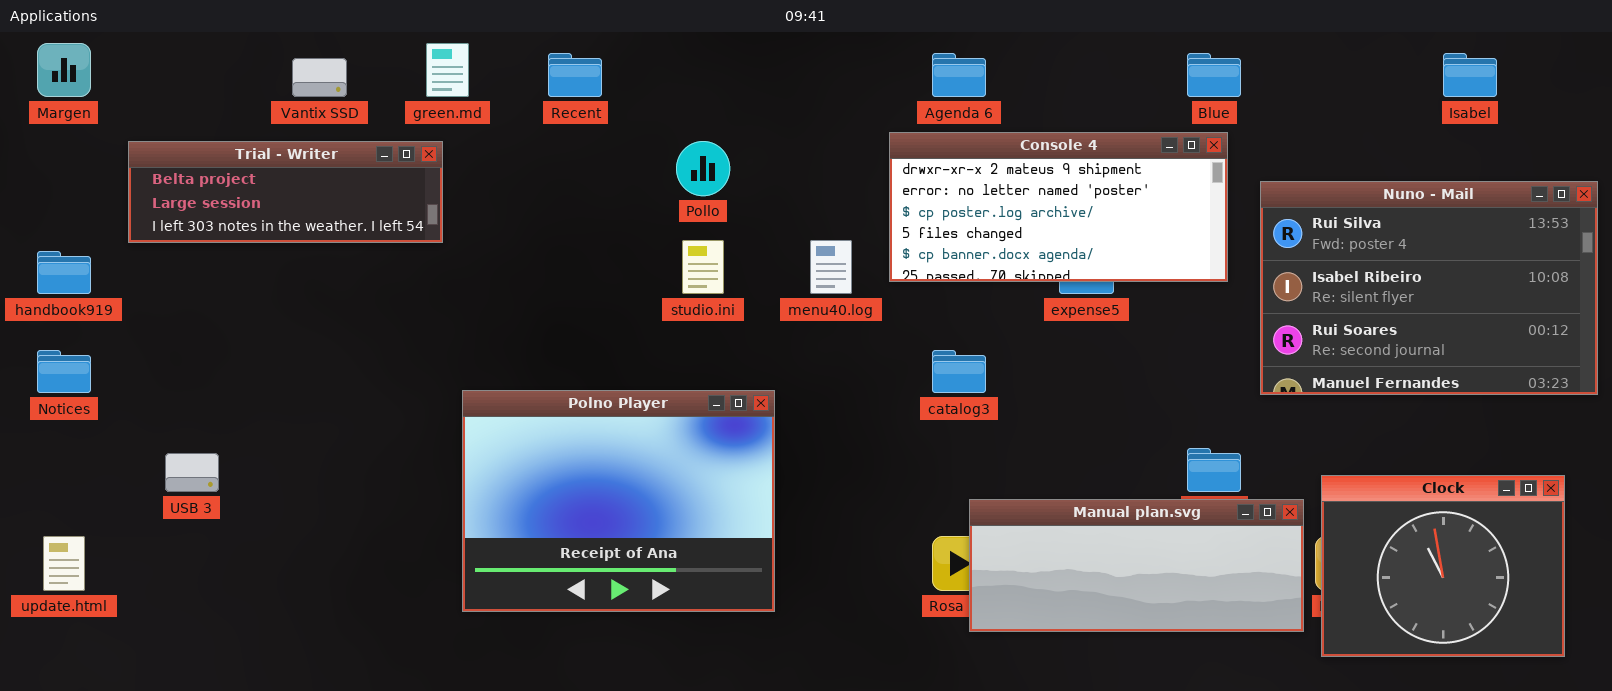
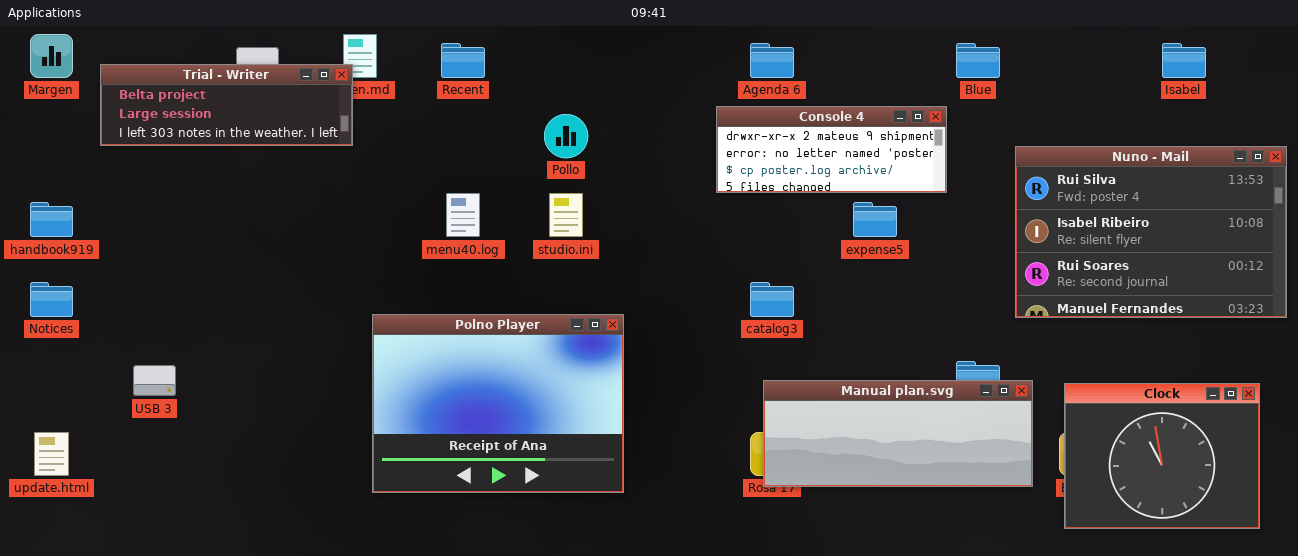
Console 4: [889,132,1228,282] -> [716,106,947,193], resized
Trial - Writer: [128,141,443,243] -> [100,64,353,146], moved
menu40.log: [810,240,852,294] -> [446,193,480,237], moved
Manual plan.svg: [969,499,1304,632] -> [763,380,1033,487], moved

